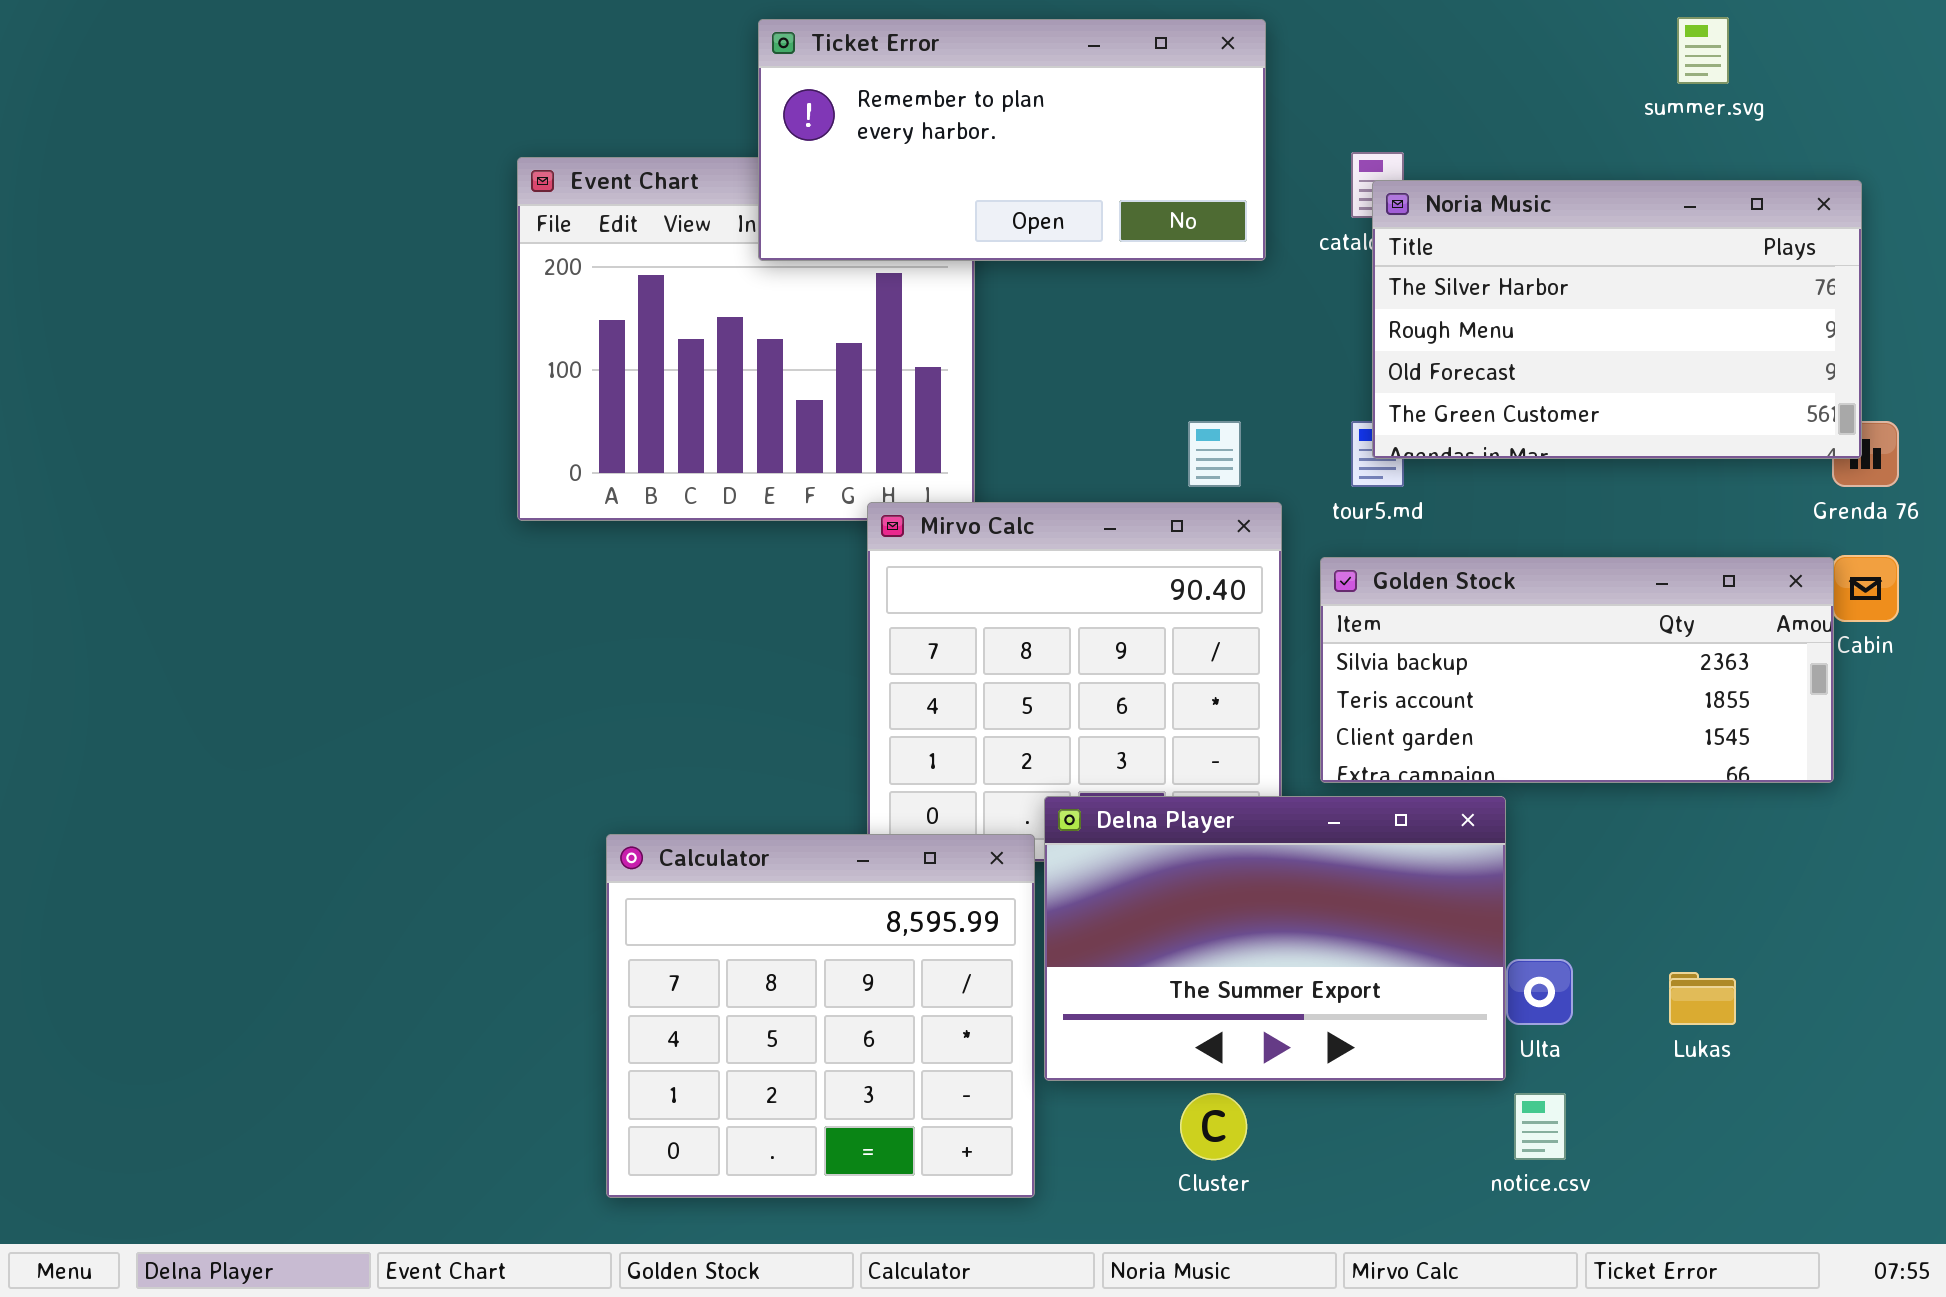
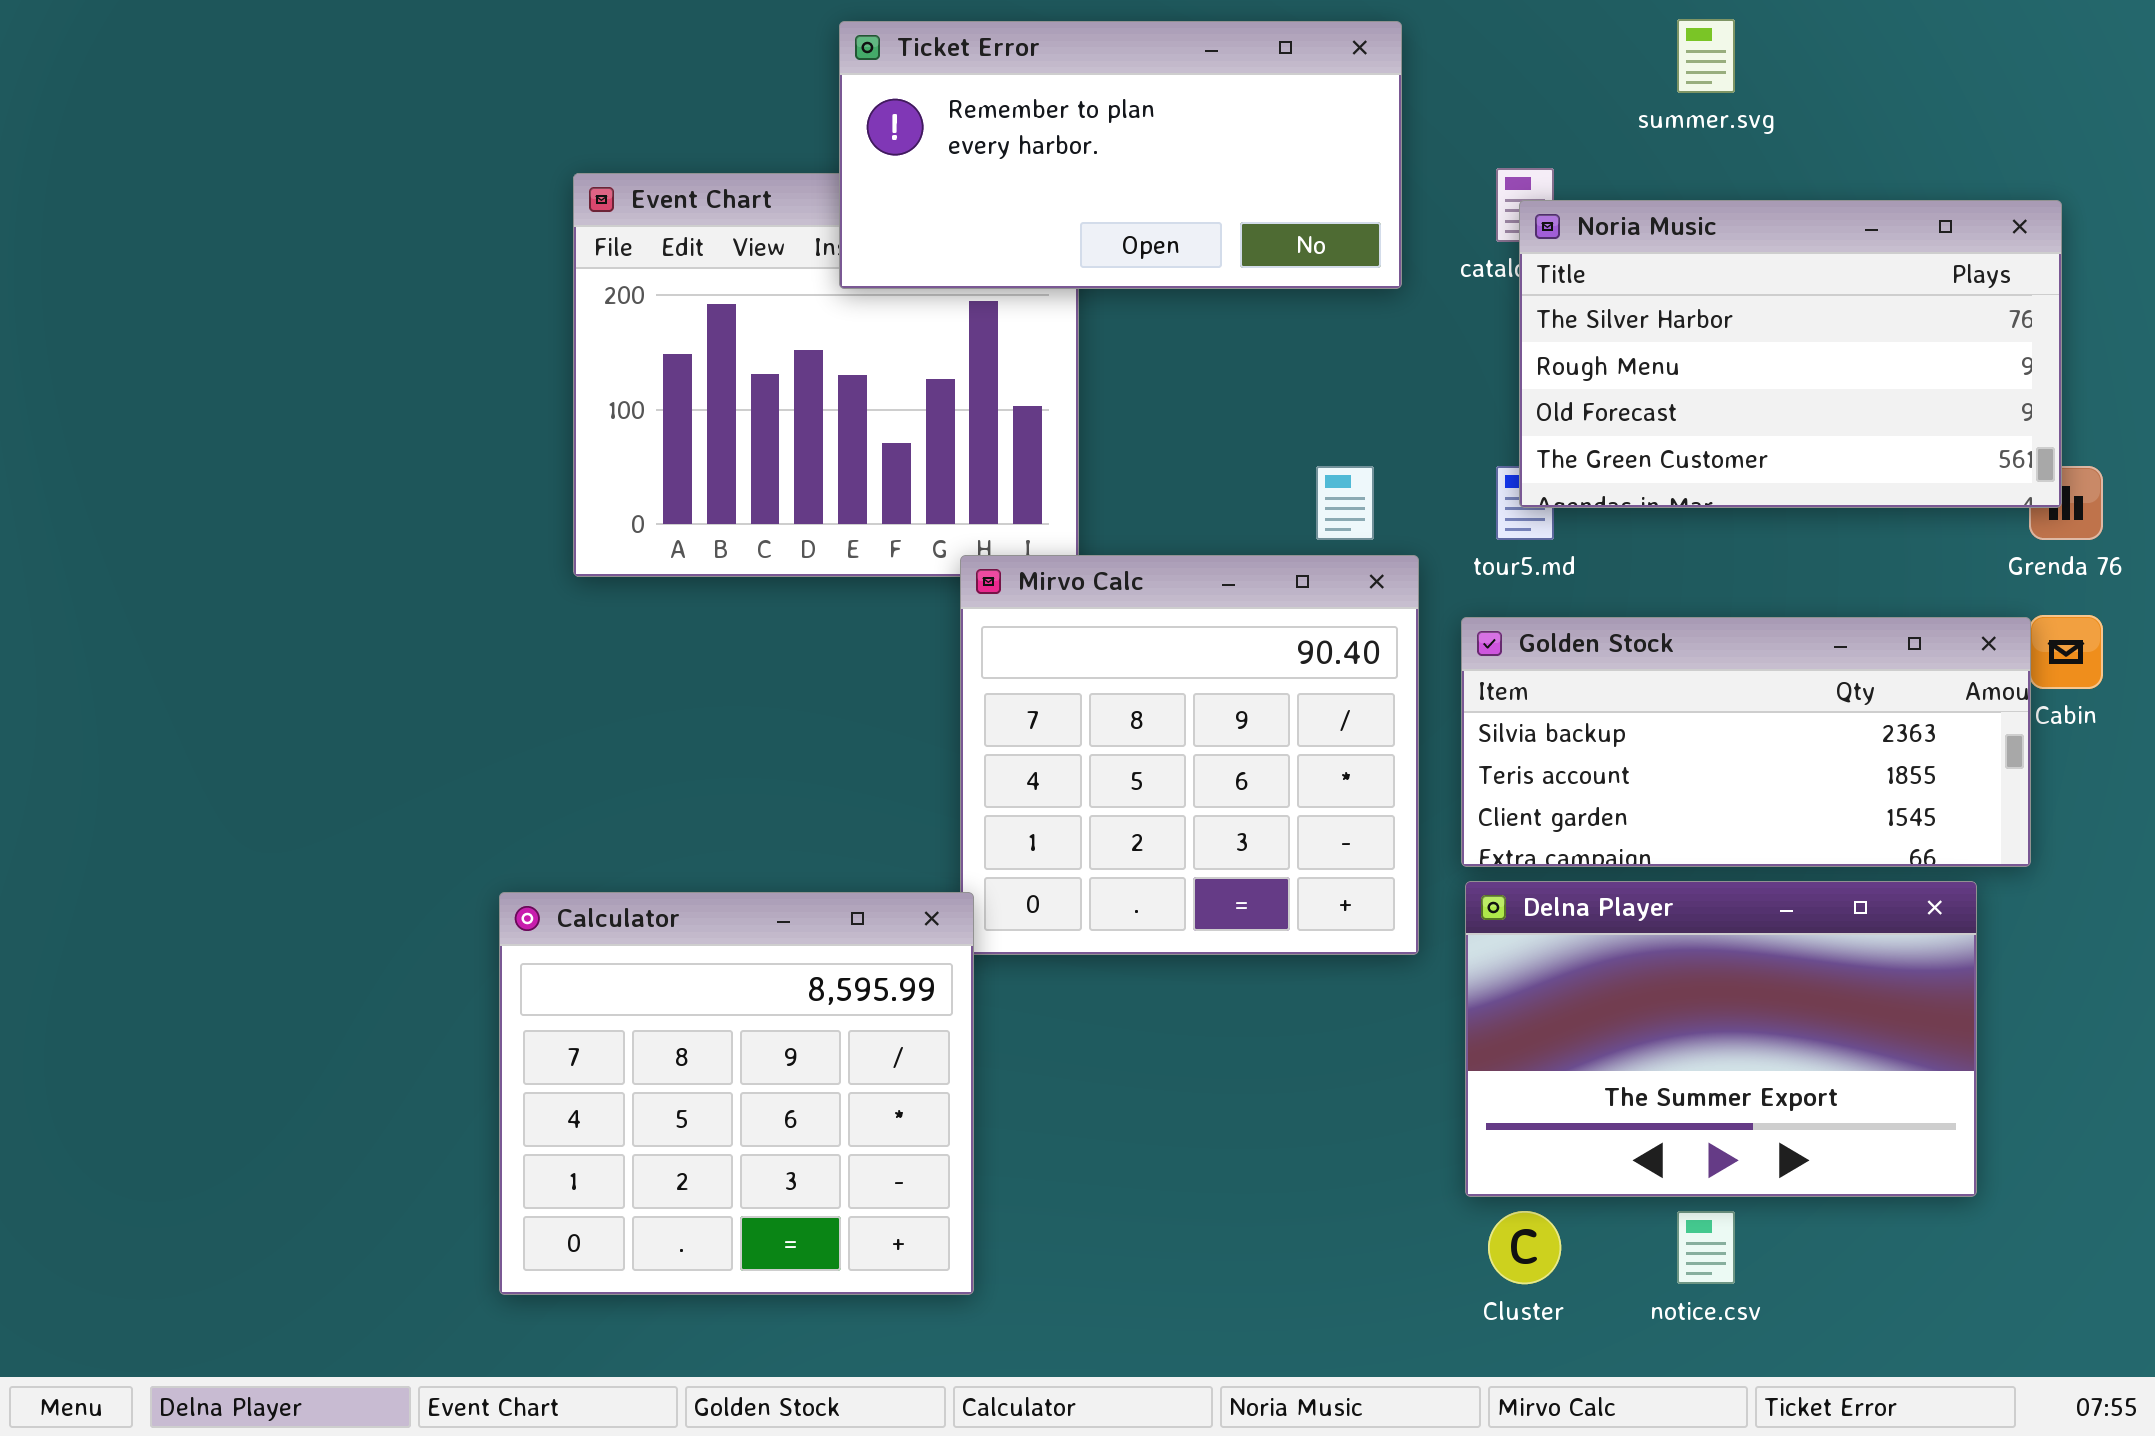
summer.svg: [1677,17,1729,84] -> [1677,19,1735,93], moved
Delna Player: [1044,796,1506,1081] -> [1465,881,1977,1197], moved
Calculator: [606,834,1035,1198] -> [499,892,974,1295], moved
Cluster: [1180,1093,1247,1160] -> [1488,1211,1561,1284], moved

